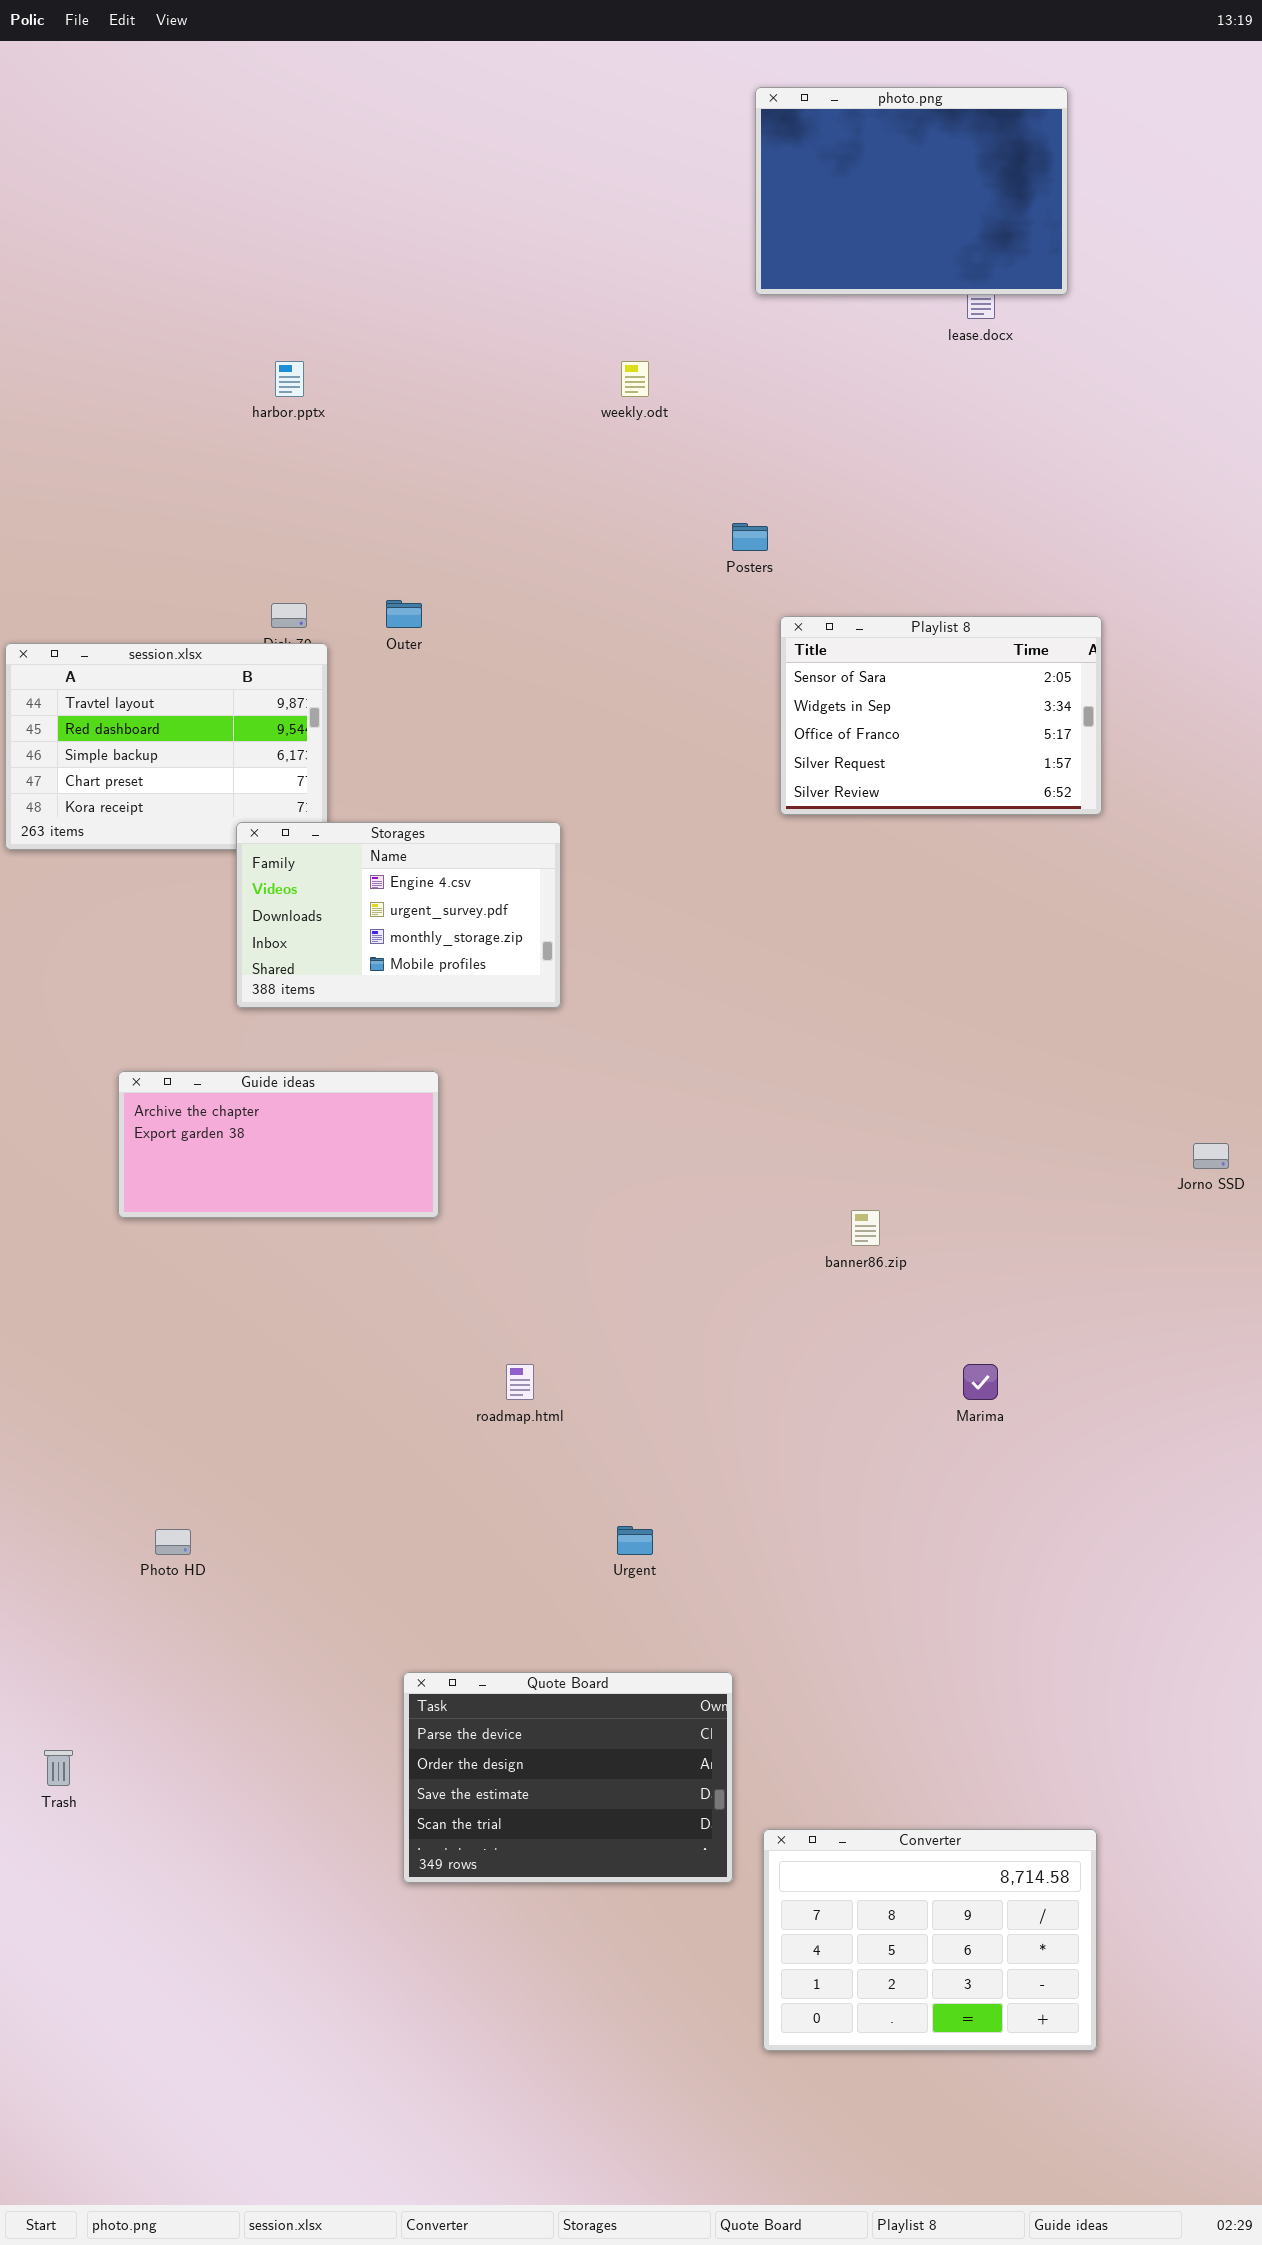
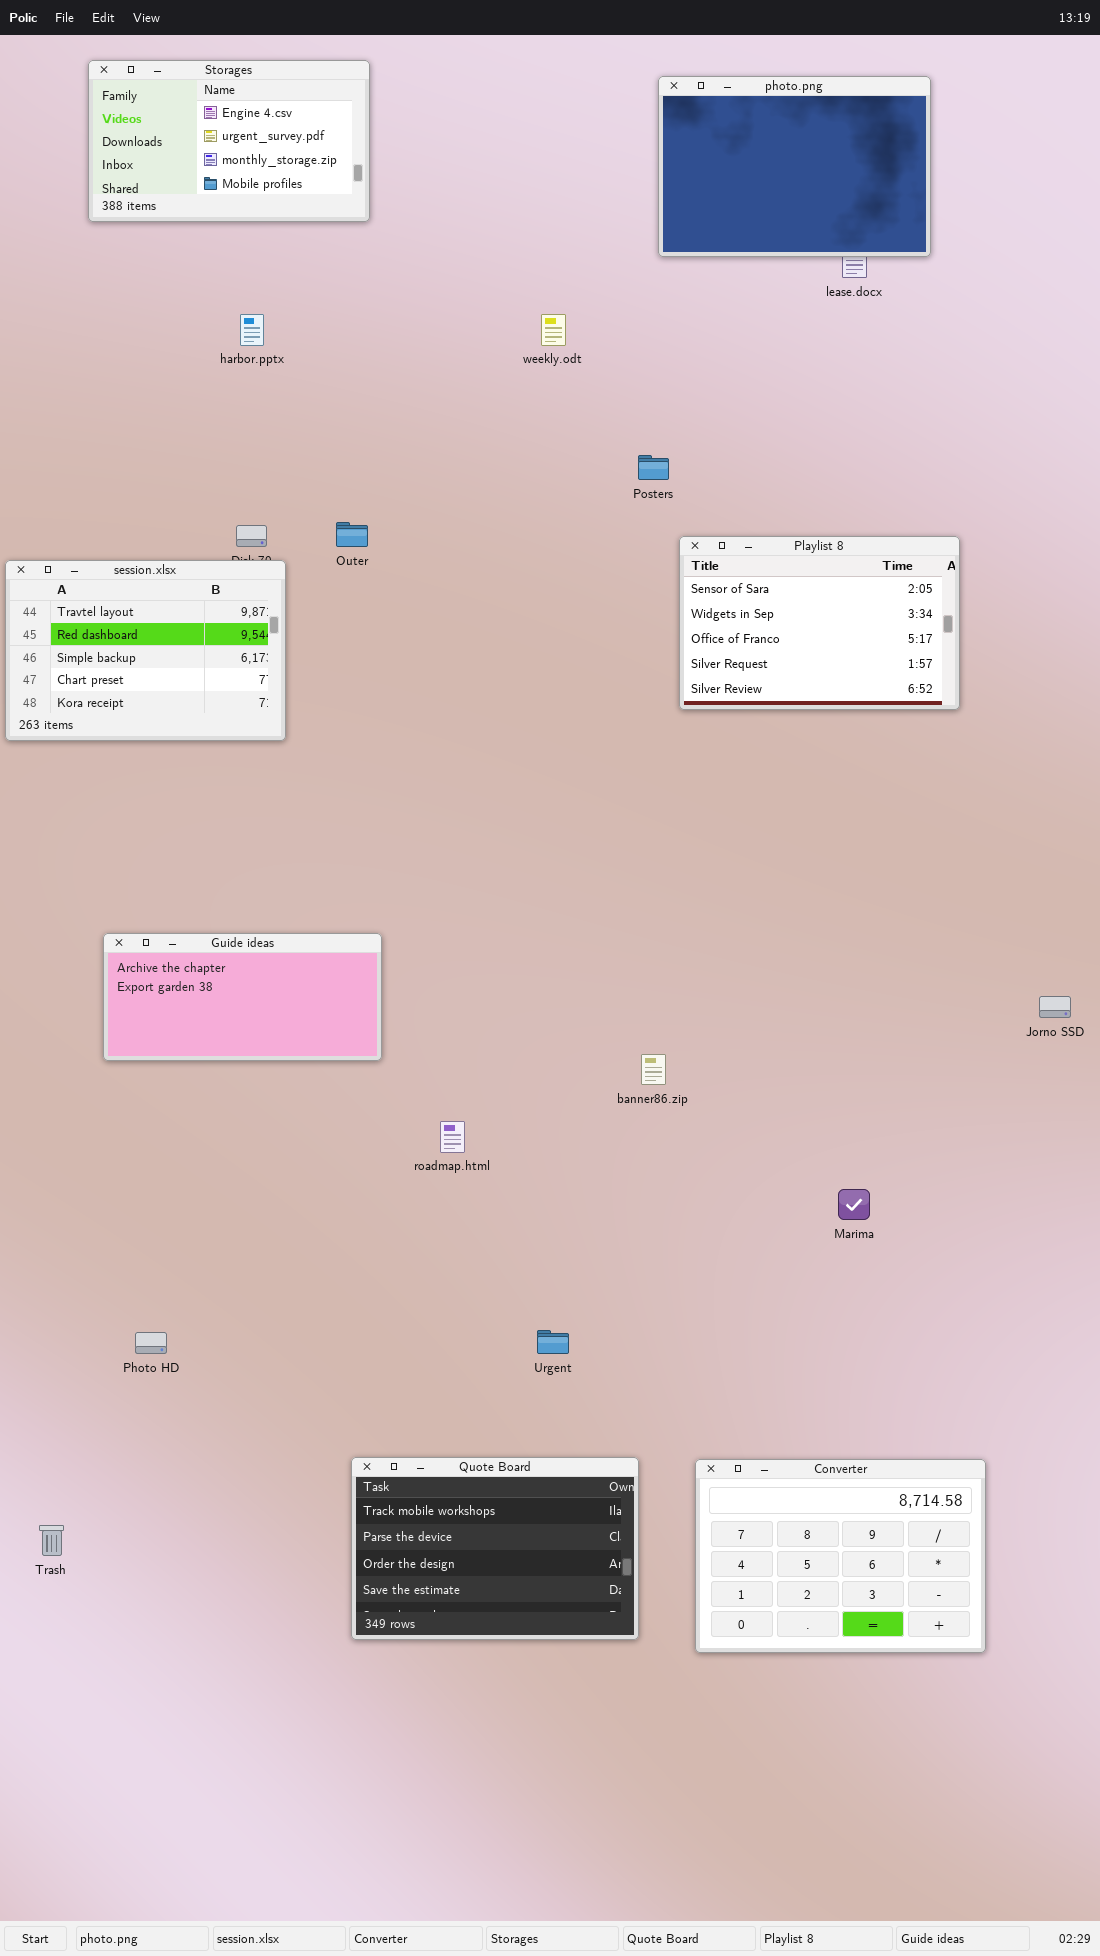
Storages: [236,822,561,1008] -> [88,60,370,222], moved
banner86.zip: [851,1210,880,1246] -> [641,1054,666,1085], moved
roadmap.html: [506,1364,534,1400] -> [440,1121,465,1153], moved
Quote Board: [403,1672,733,1883] -> [351,1457,639,1640], scrolled up 1 row
Converter: [763,1829,1097,2051] -> [695,1459,986,1653], moved

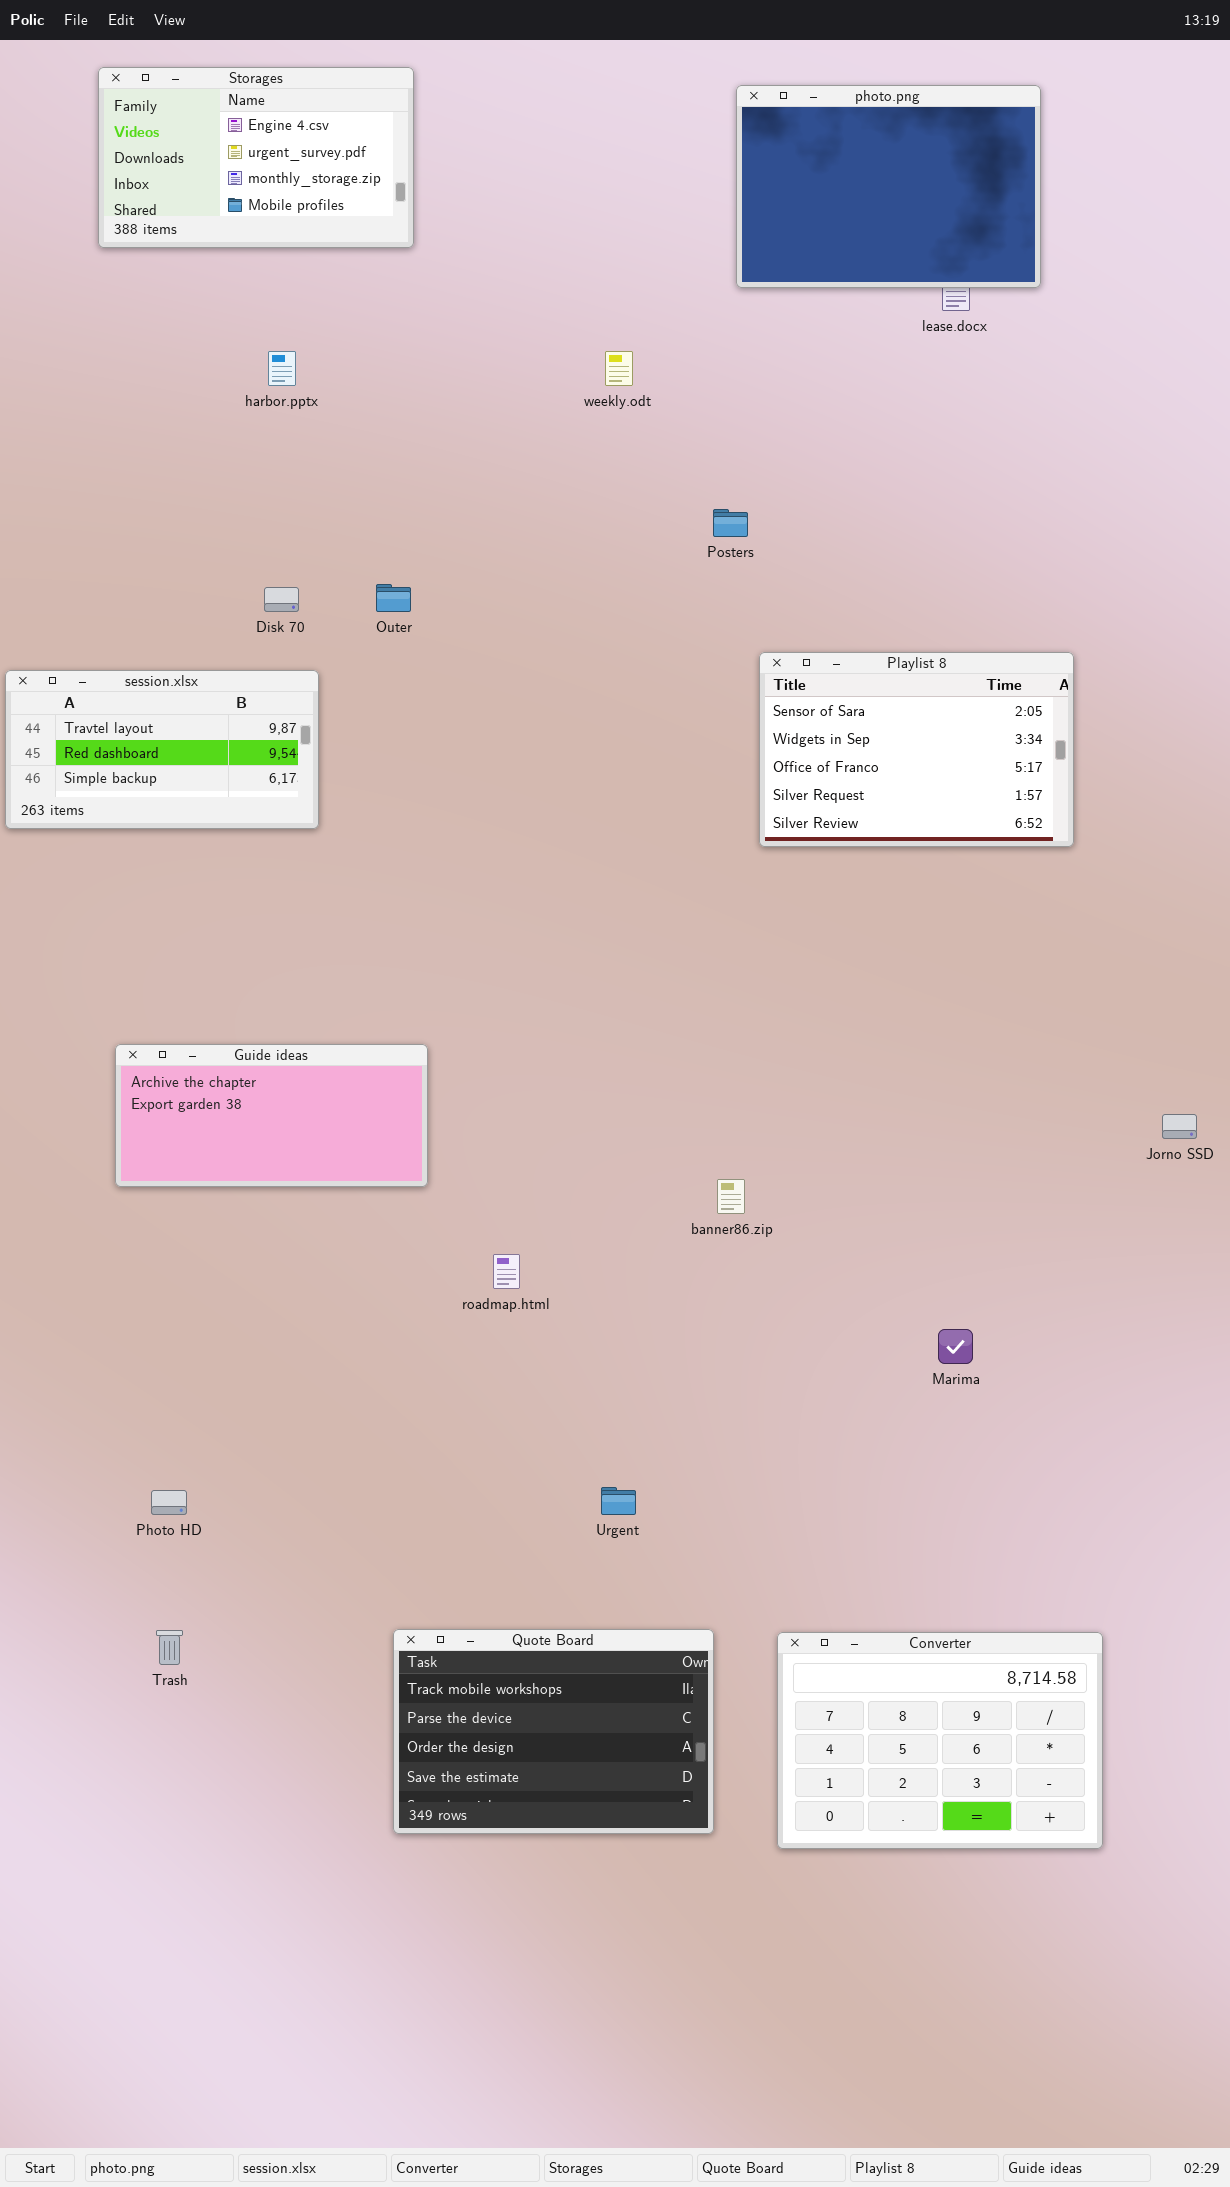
Playlist 8: [679,536,960,710] -> [759,652,1074,847], moved
session.xlsx: [5,560,286,741] -> [5,670,319,829], resized
Trash: [39,1525,64,1556] -> [156,1630,183,1665], moved

